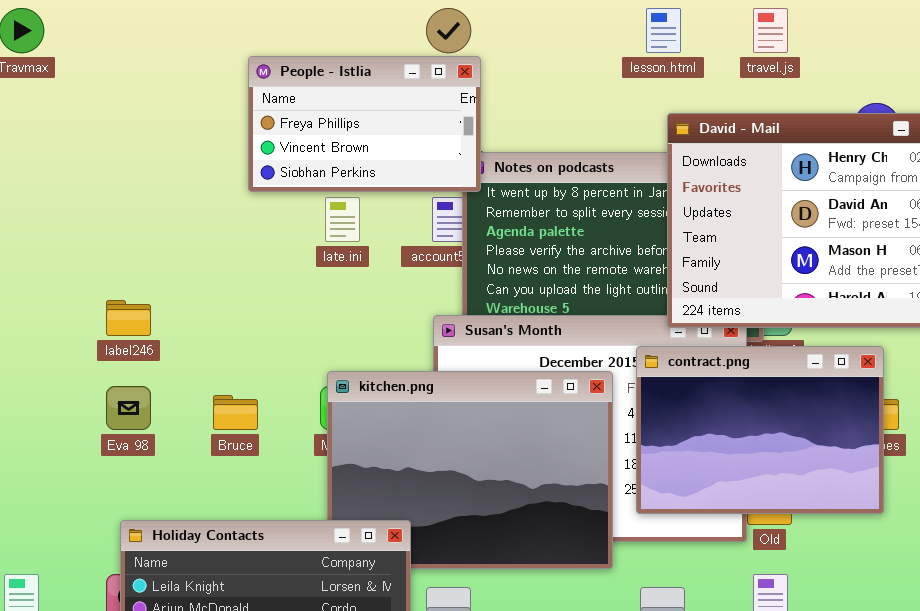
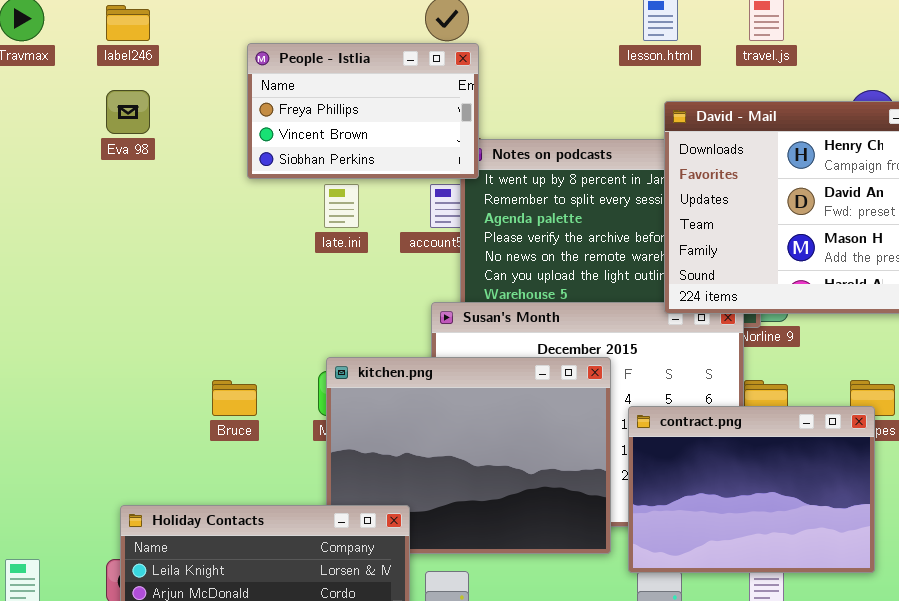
label246: [106,300,151,336] -> [106,5,150,41], moved
contract.png: [636,346,884,514] -> [628,406,875,573], moved
Eva 98: [106,386,151,430] -> [106,90,150,134], moved

